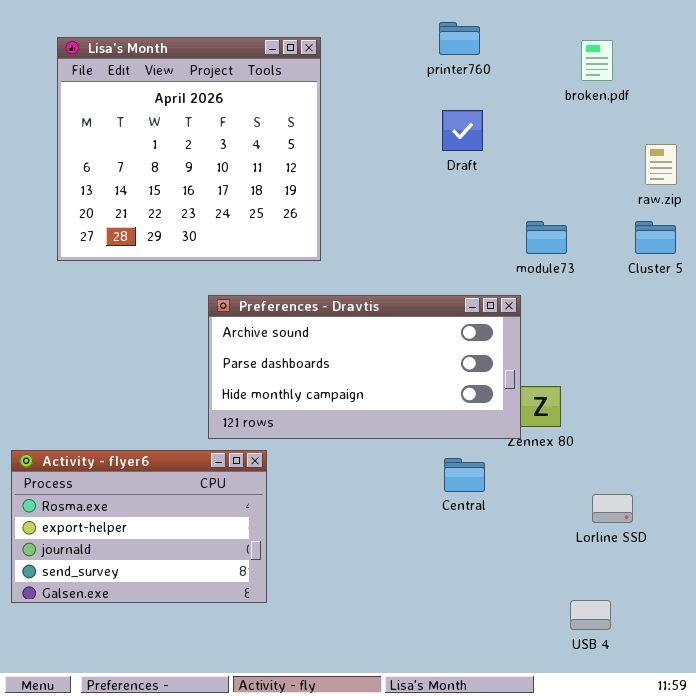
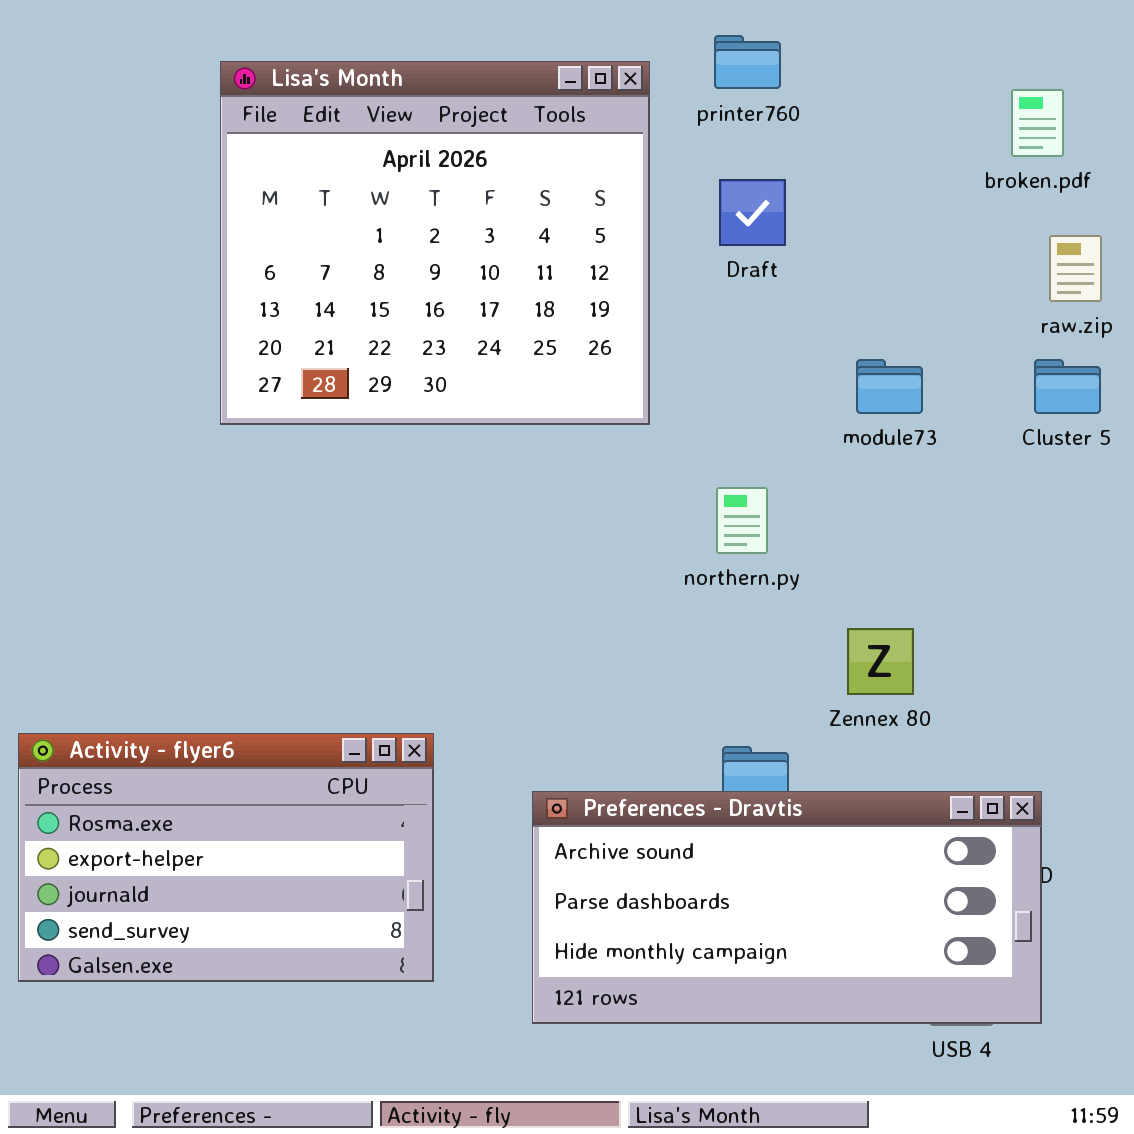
Lisa's Month: [57,37,321,261] -> [220,61,650,425], moved
broken.pdf: [581,40,613,81] -> [1011,89,1064,157], moved
Preferences - Dravtis: [208,295,521,439] -> [532,791,1042,1024], moved

